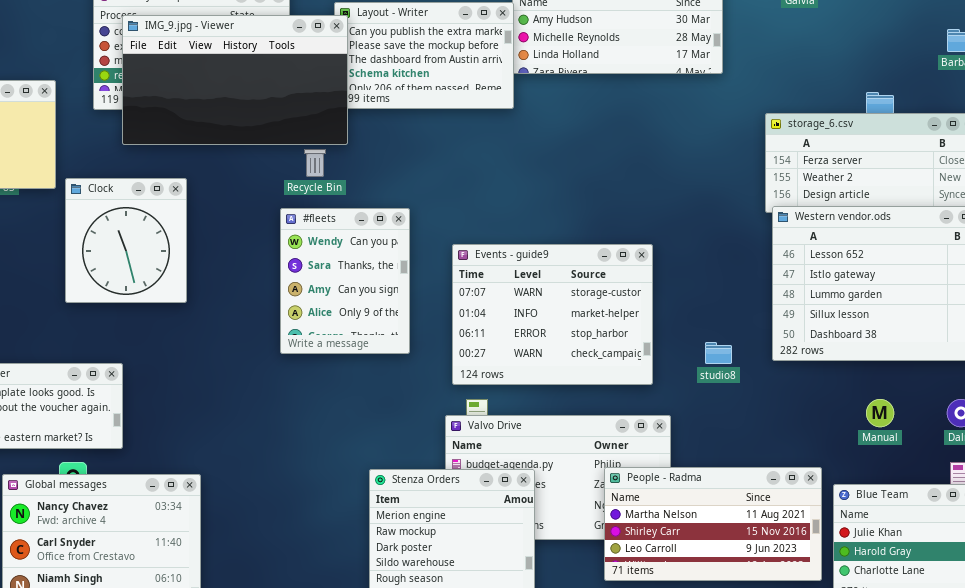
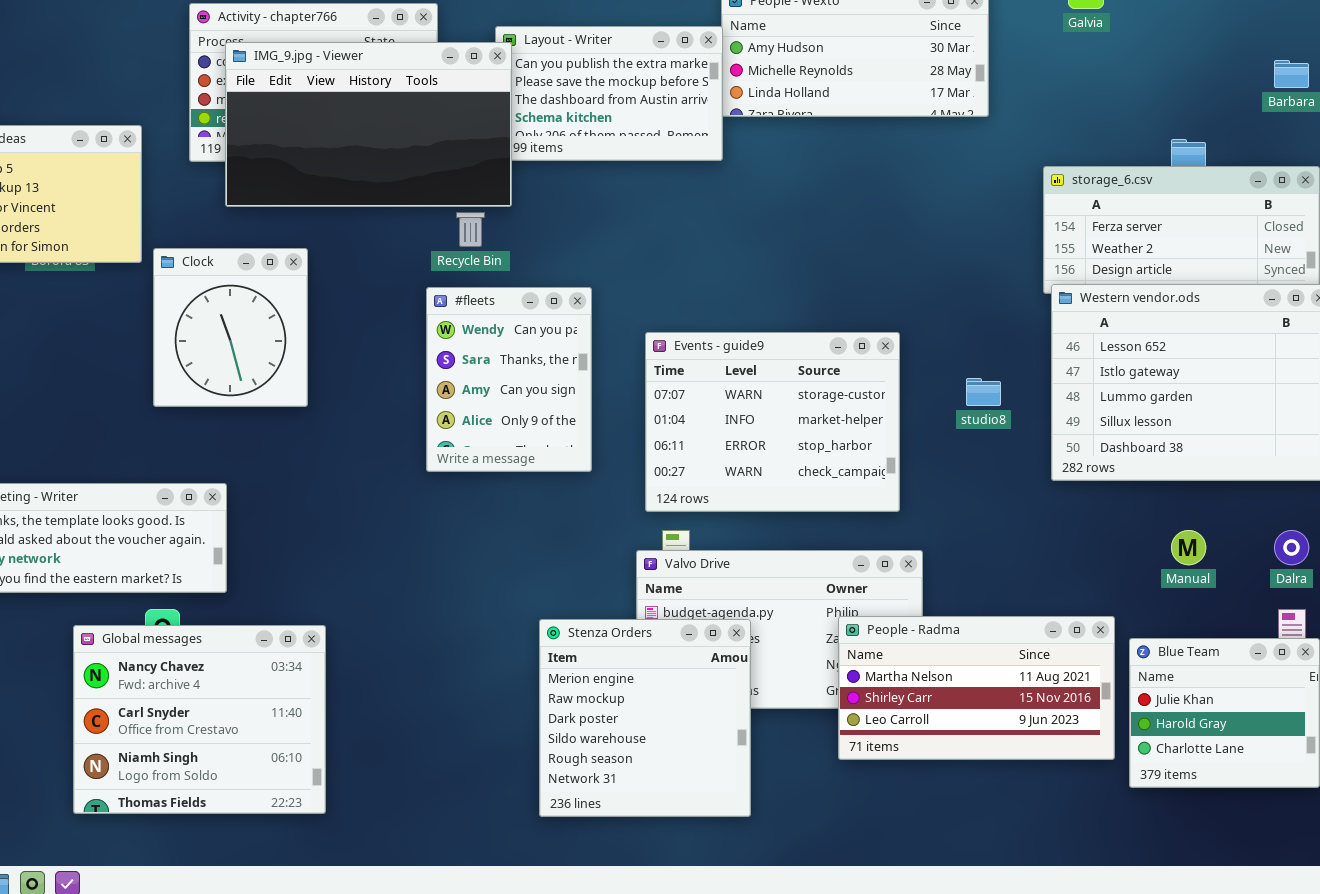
studio8: [705,342,732,364] -> [966,378,1001,406], moved

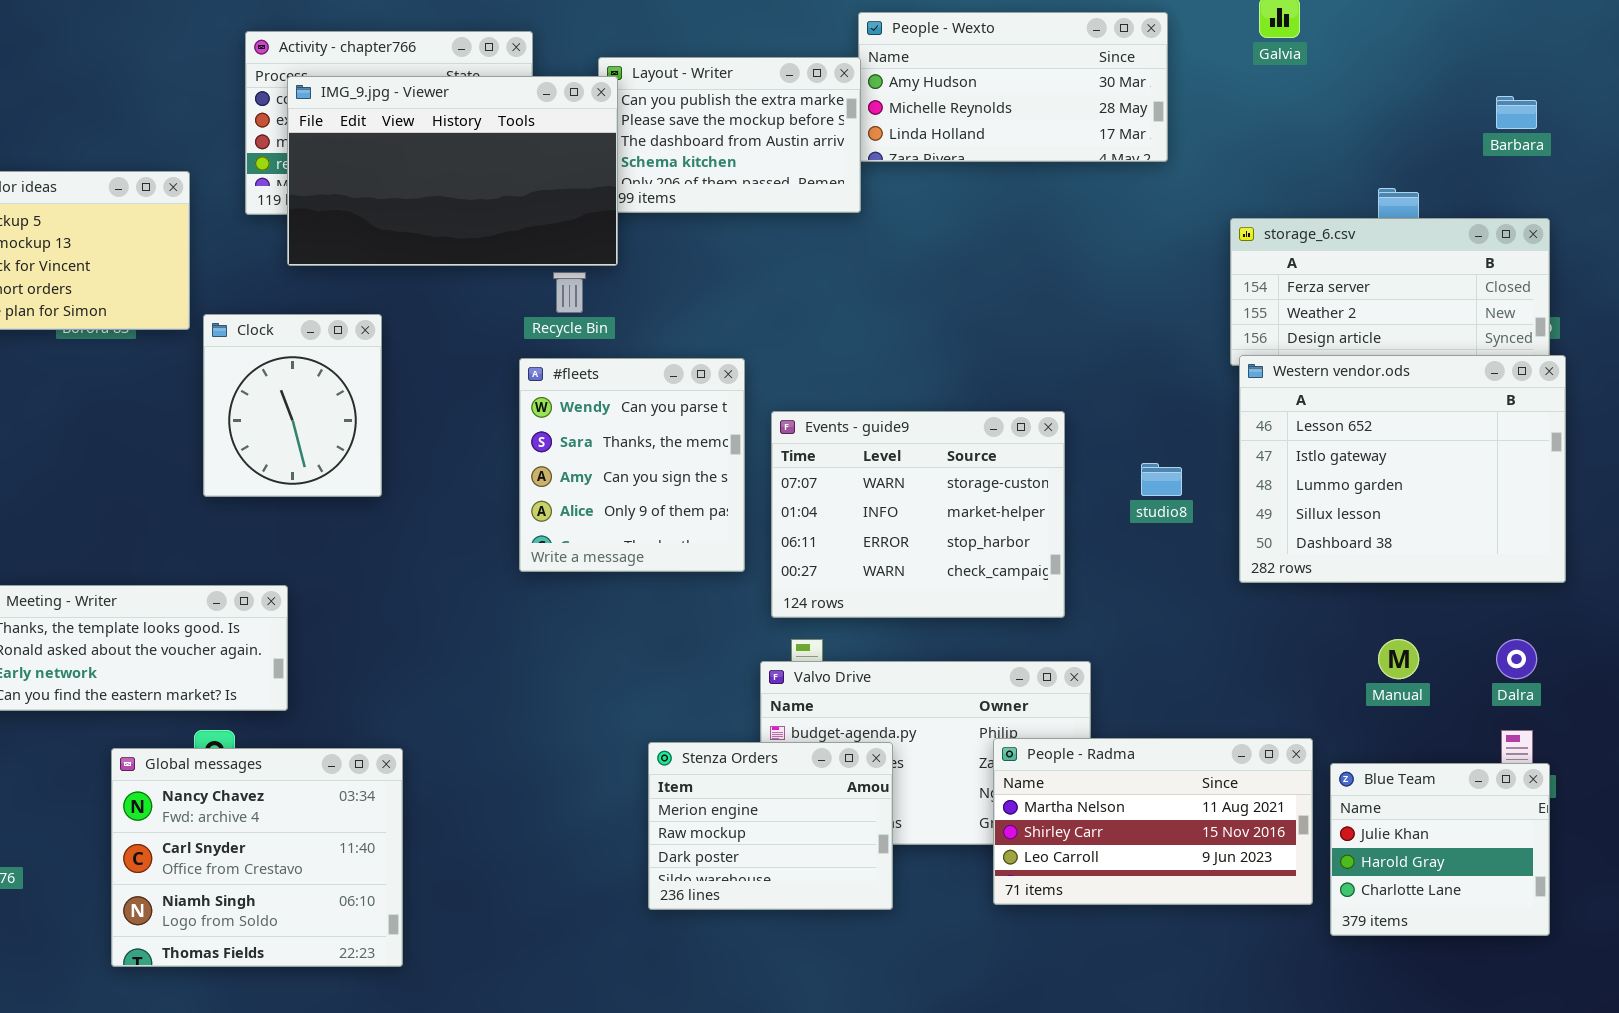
#fleets: [426,287,592,472] -> [519,358,745,572], resized
Stenza Orders: [539,619,751,817] -> [648,742,893,910], resized

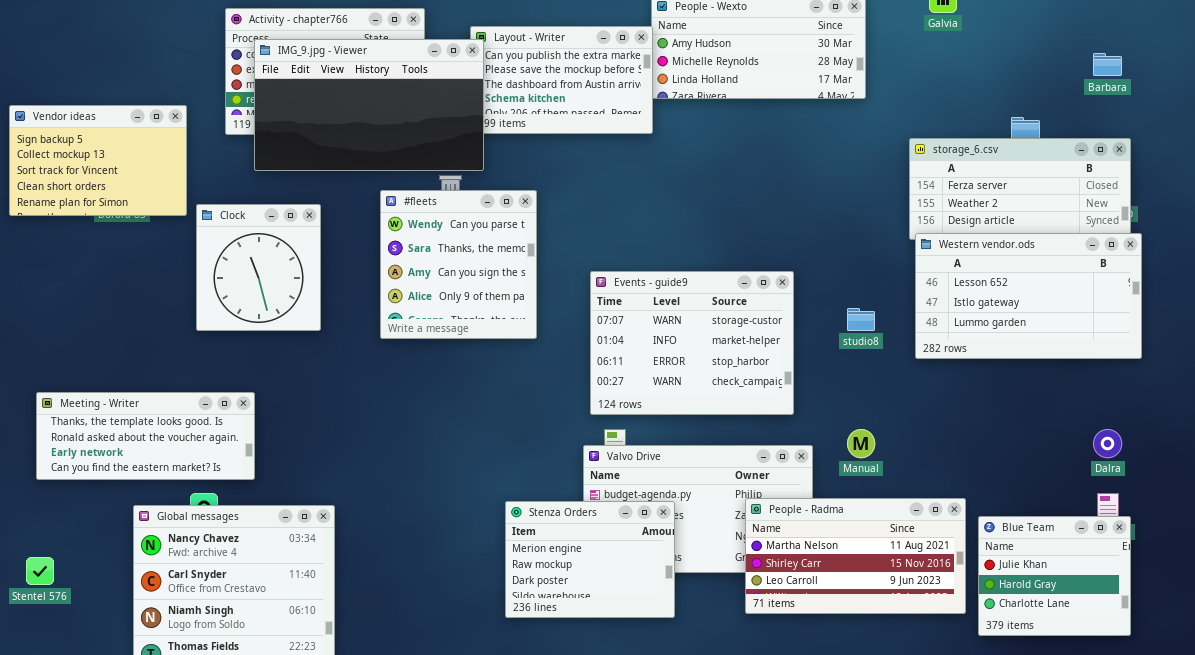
Western vendor.ods: [1239,355,1566,583] -> [915,233,1142,359], resized
#fleets: [519,358,745,572] -> [380,190,537,339], moved
Manual: [1378,639,1419,679] -> [847,429,875,458], moved

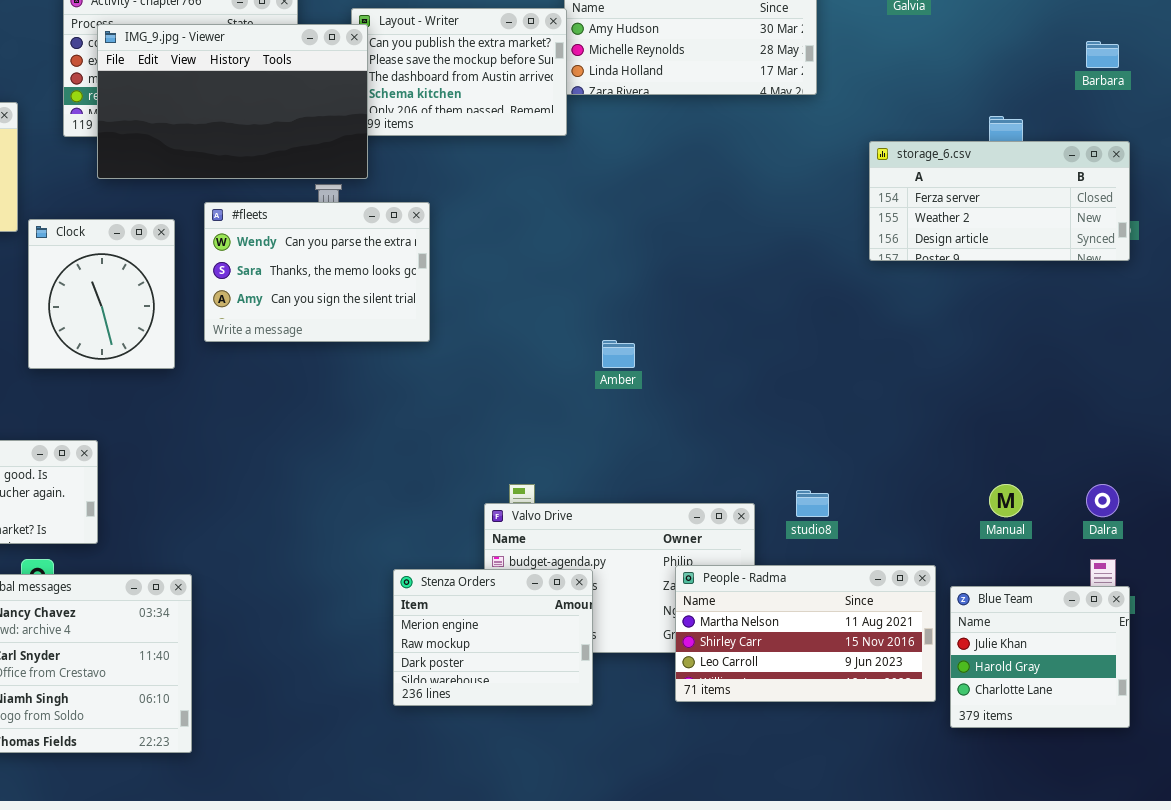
#fleets: [380,190,537,339] -> [204,202,430,342], resized
Western vendor.ods: [915,233,1142,359] -> none, closed
Events - guide9: [590,271,794,415] -> none, closed
studio8: [847,308,875,331] -> [796,490,829,517], moved
Manual: [847,429,875,458] -> [989,484,1023,517], moved

